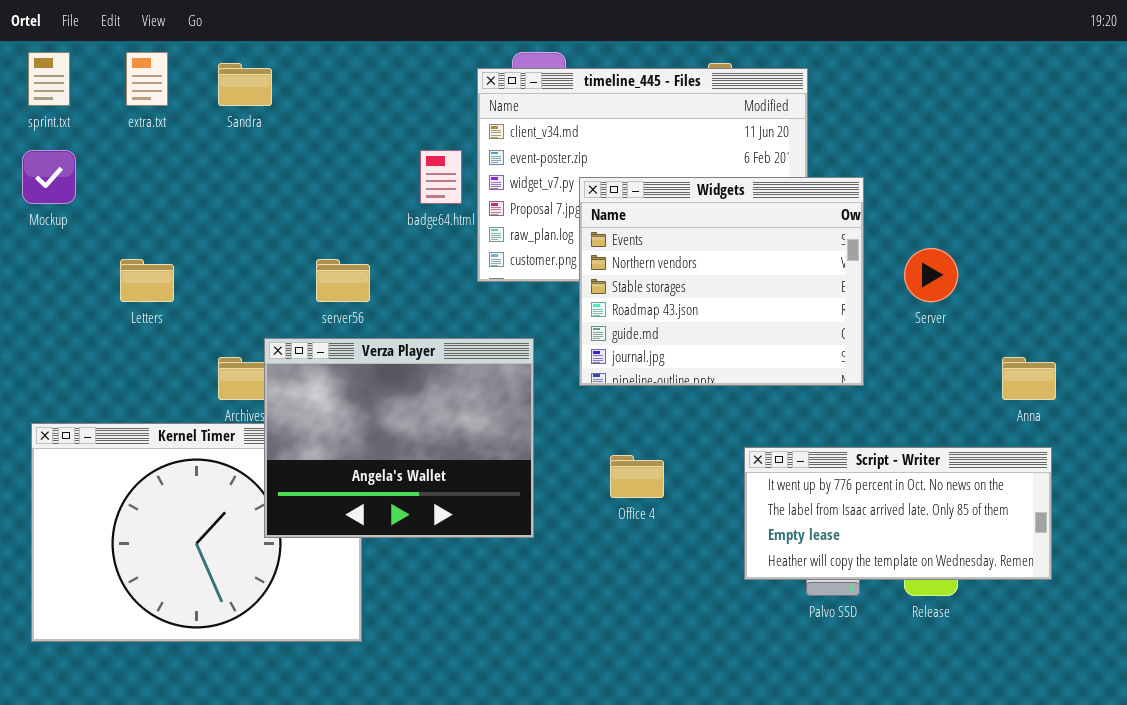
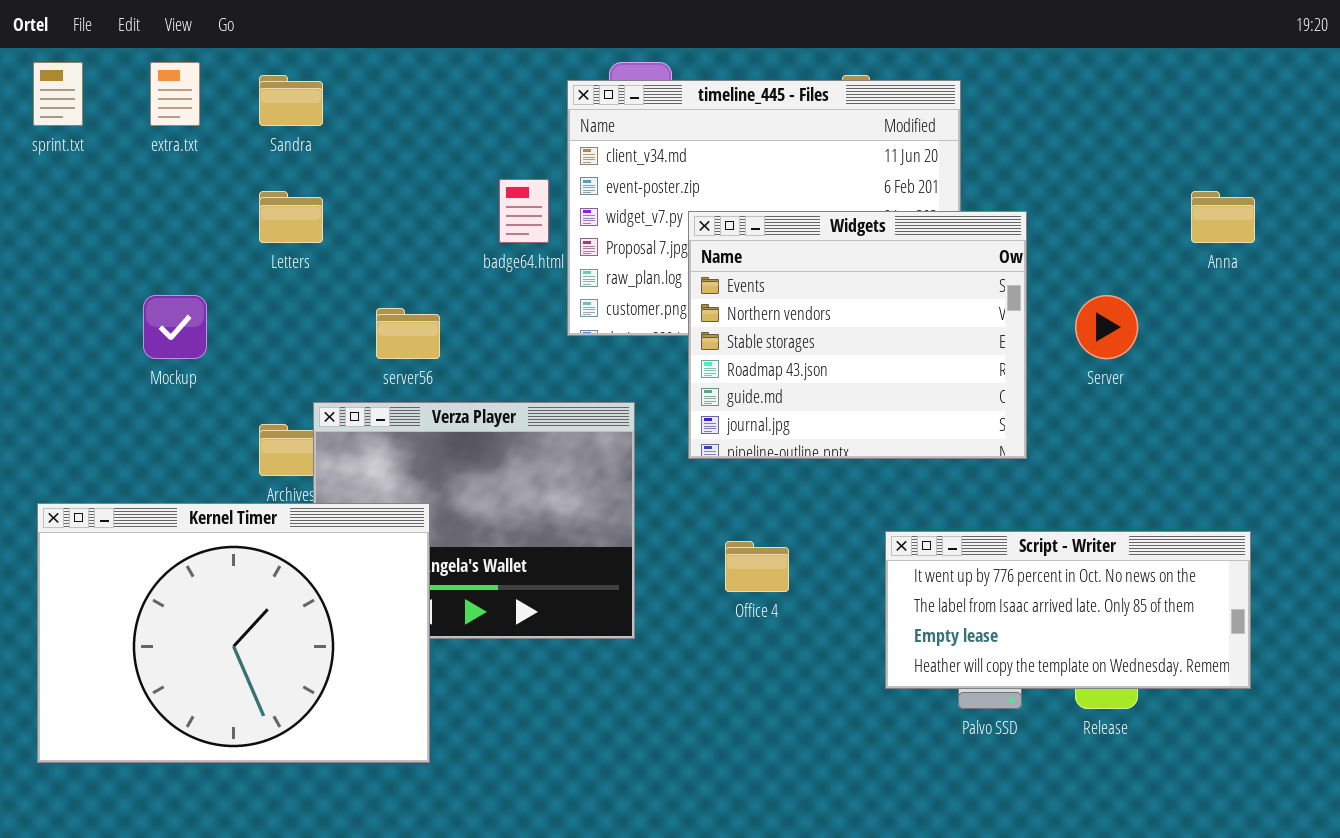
Mockup: [22,150,76,204] -> [143,295,207,359], moved
Letters: [120,259,174,302] -> [259,191,323,243], moved
Anna: [1002,357,1056,400] -> [1191,191,1255,243], moved
Kernel Timer: [31,423,362,642] -> [37,503,430,763], raised

